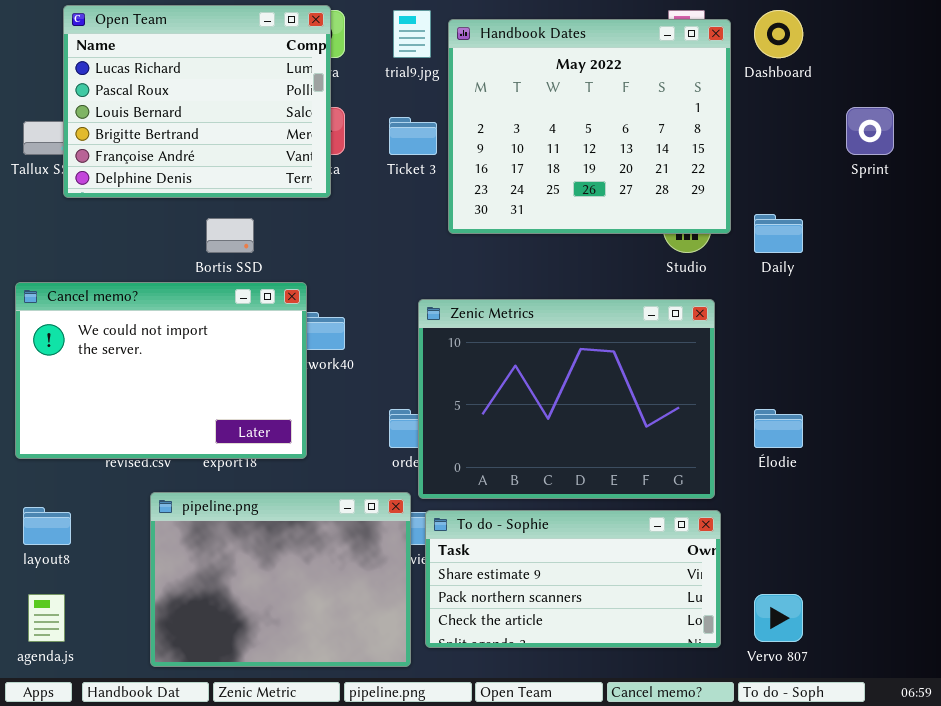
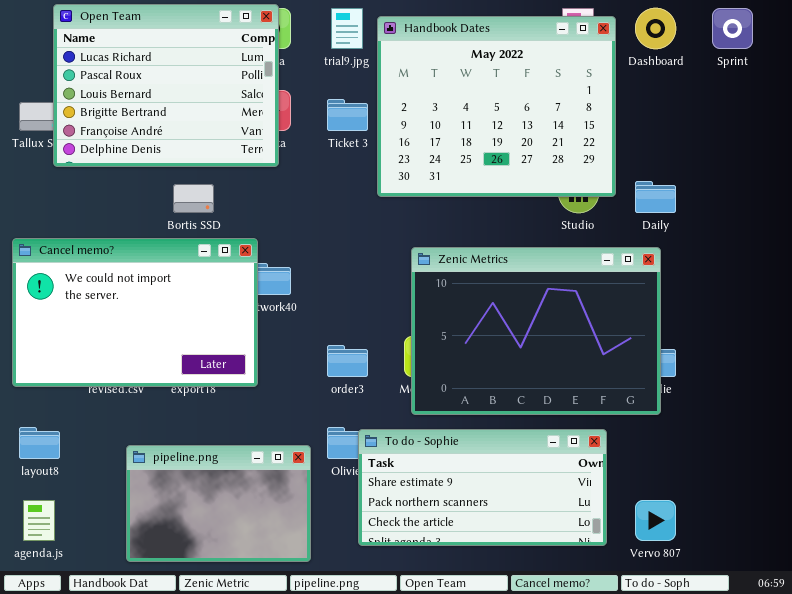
Sprint: [846,107,894,155] -> [712,8,753,49], moved
Zenic Metrics: [418,299,715,499] -> [411,247,661,415], moved
pipeline.png: [150,492,411,667] -> [126,445,311,562], resized

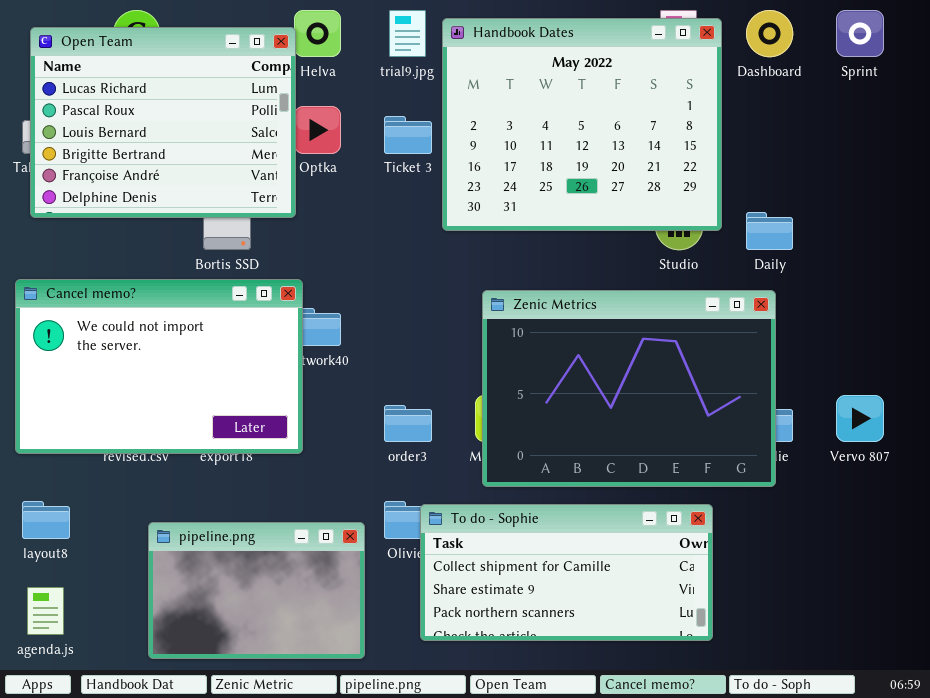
Open Team: [53,4,279,167] -> [30,27,296,218], moved
To do - Sophie: [358,429,607,546] -> [420,504,713,641], scrolled up 1 row
Vervo 807: [635,500,676,541] -> [836,395,884,442], moved

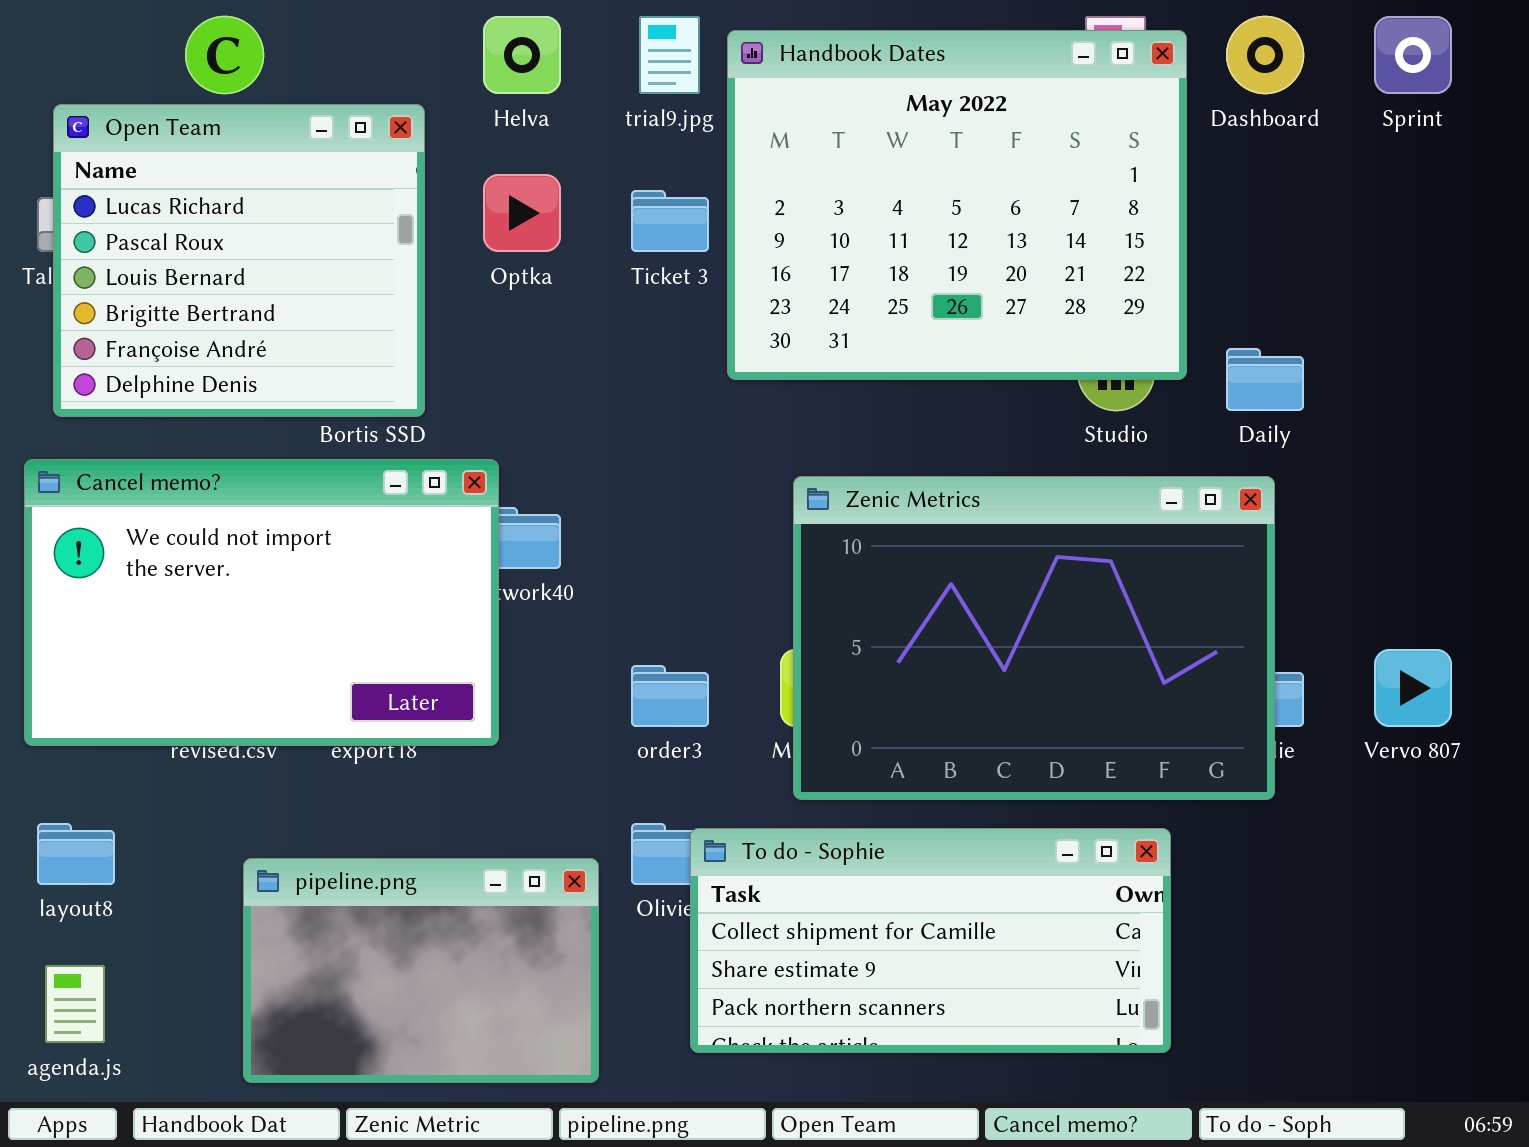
Open Team: [30,27,296,218] -> [53,104,425,417], moved, resized

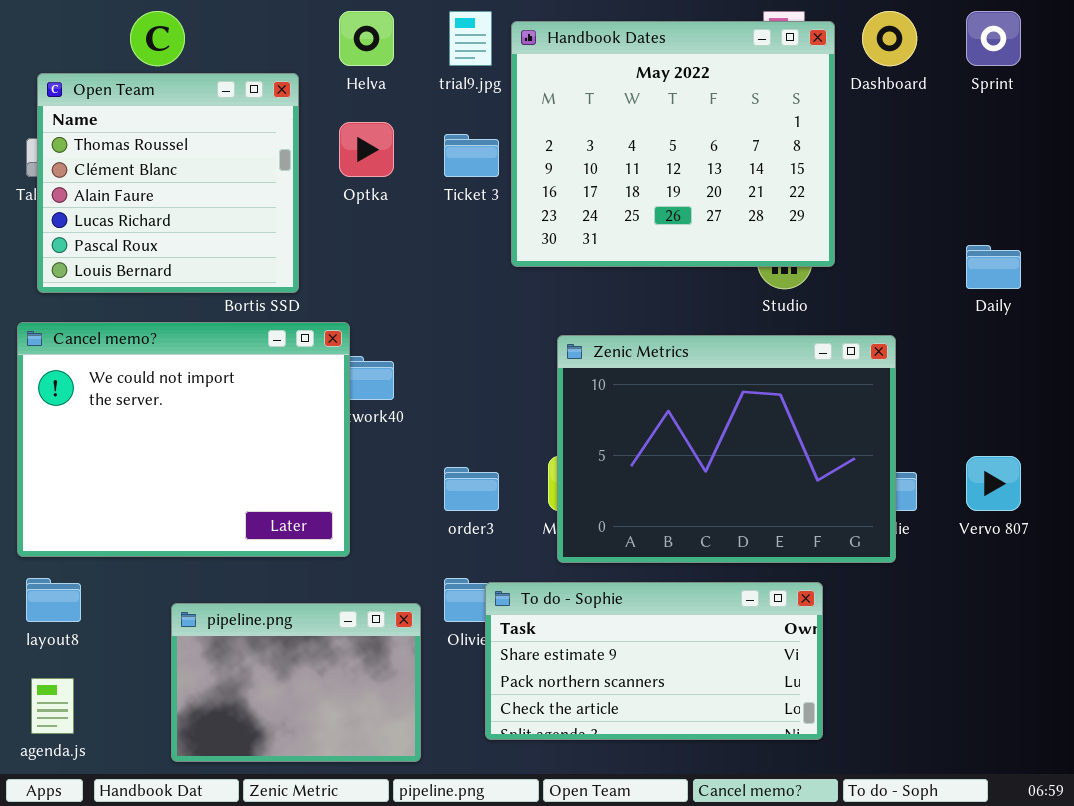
Open Team: [53,104,425,417] -> [37,73,299,293], scrolled up 3 rows
Daily: [1226,348,1304,411] -> [966,245,1021,289], moved
Cancel memo?: [24,459,499,746] -> [17,322,350,557], resized
To do - Sophie: [690,828,1171,1053] -> [485,582,823,740], scrolled down 1 row

